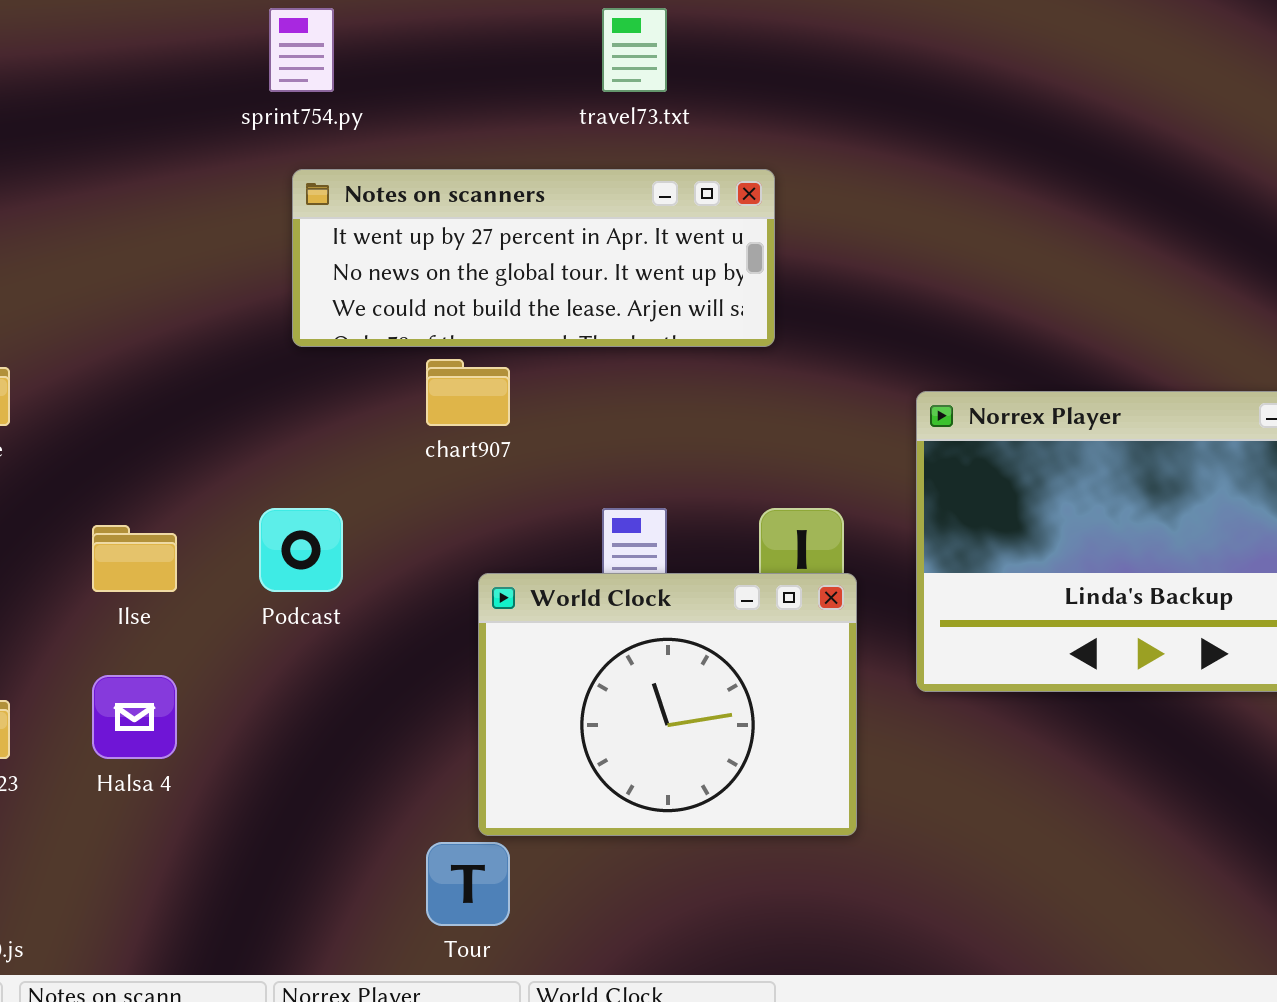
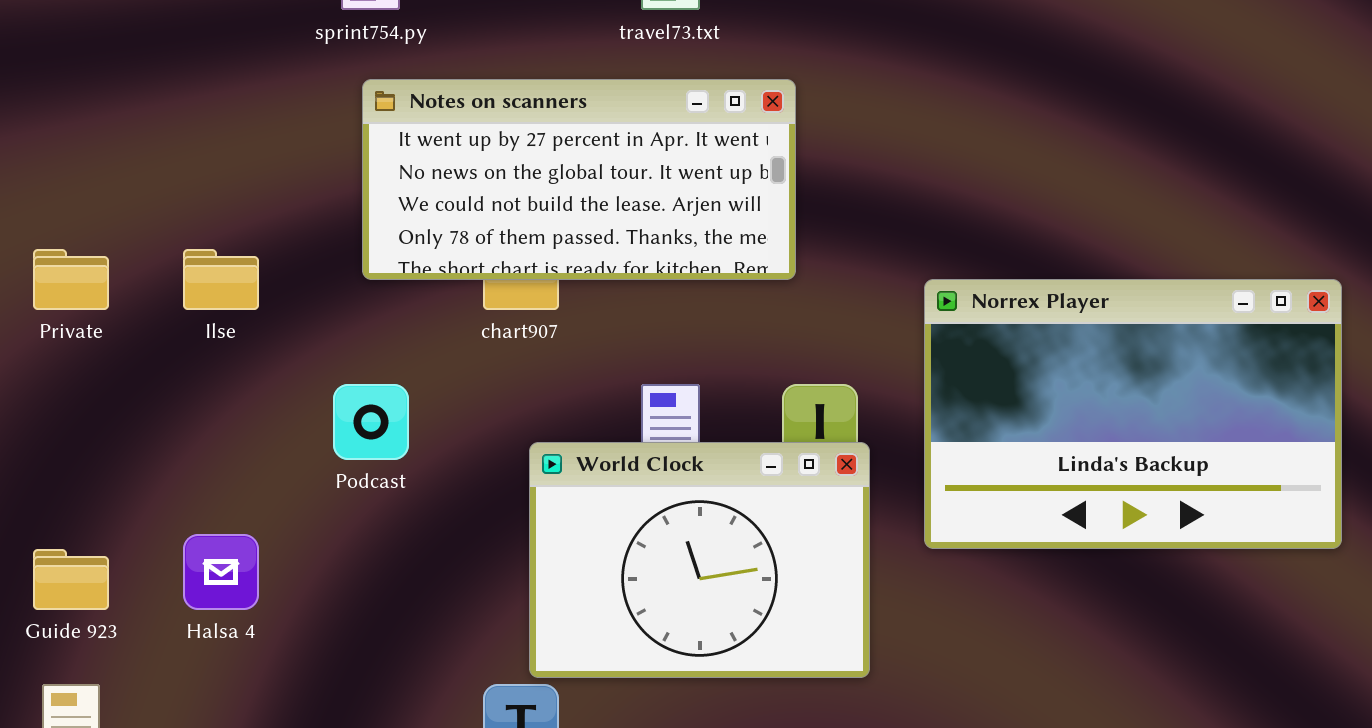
Notes on scanners: [292,169,775,347] -> [362,79,796,280], resized
Ilse: [92,525,177,592] -> [183,249,259,310], moved

